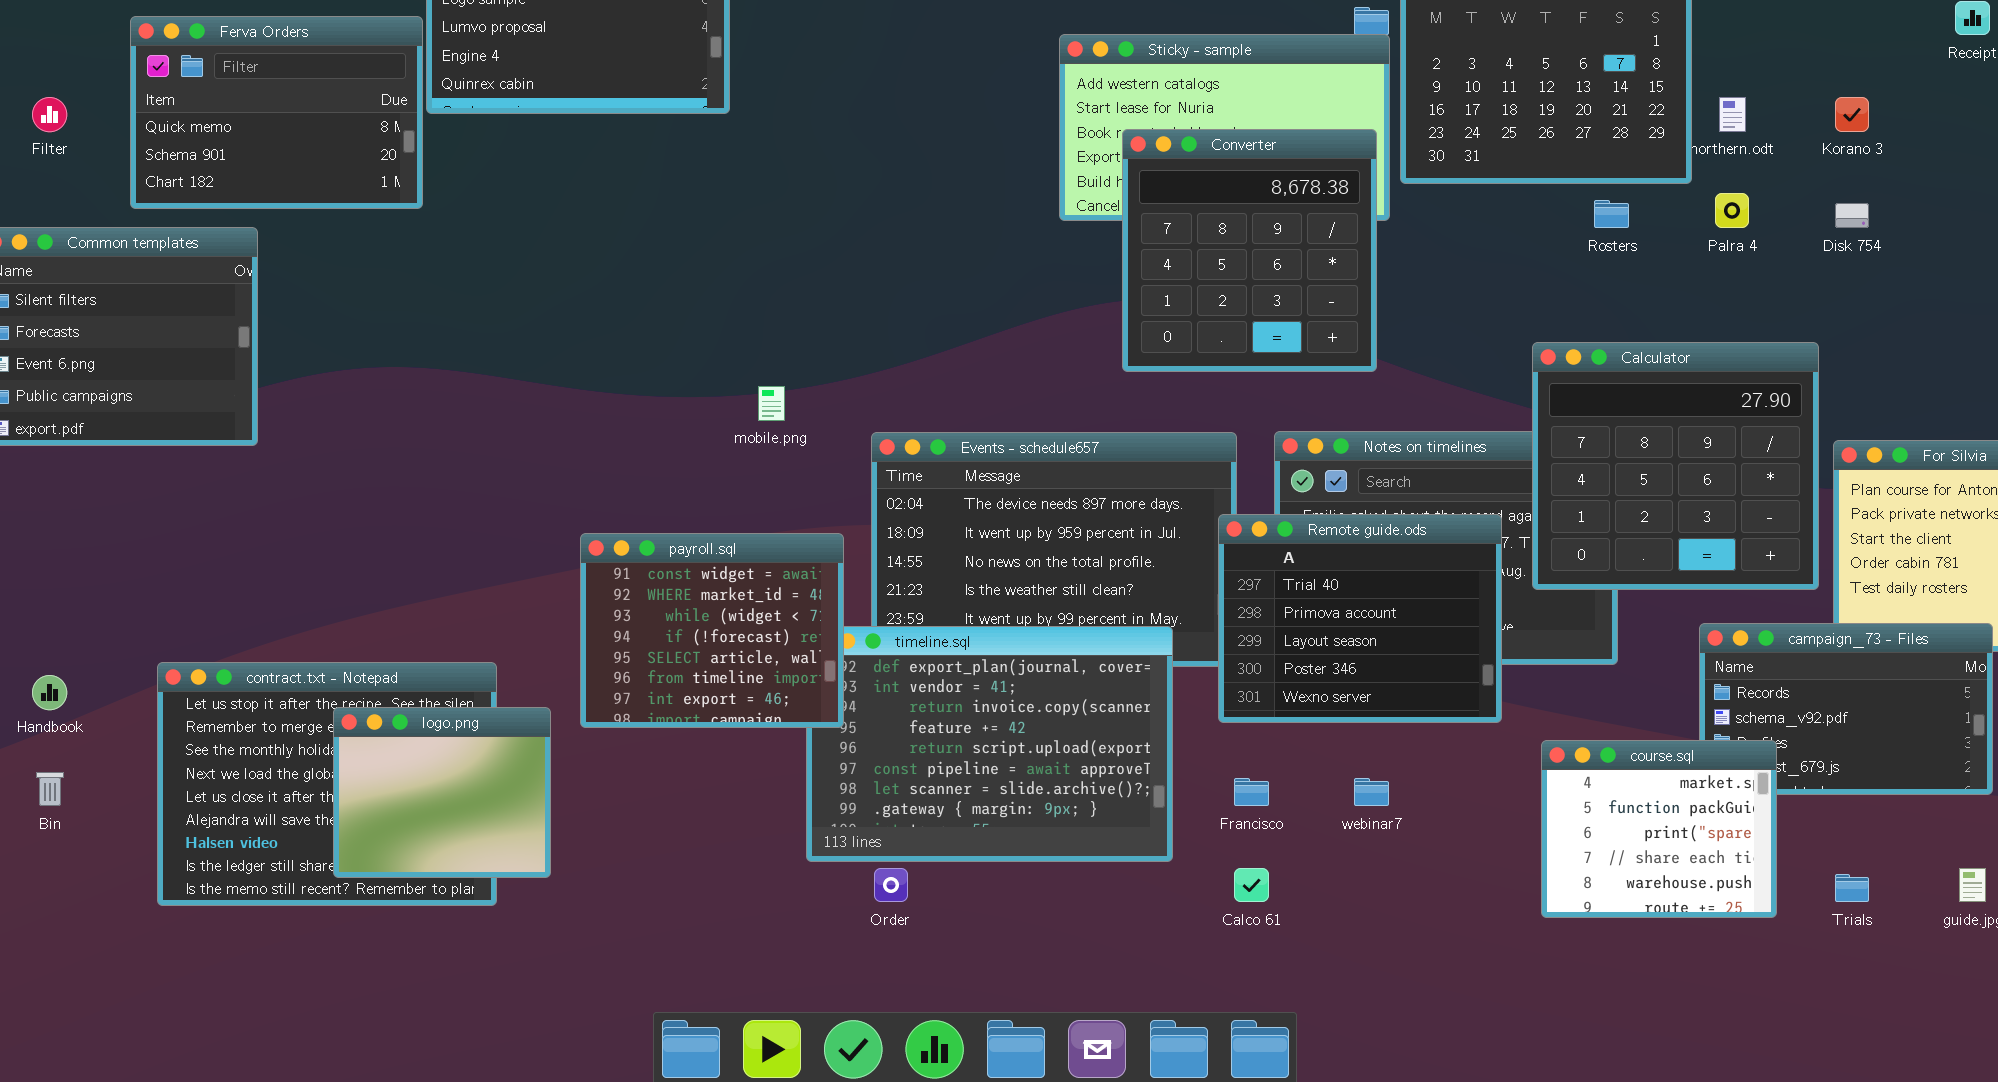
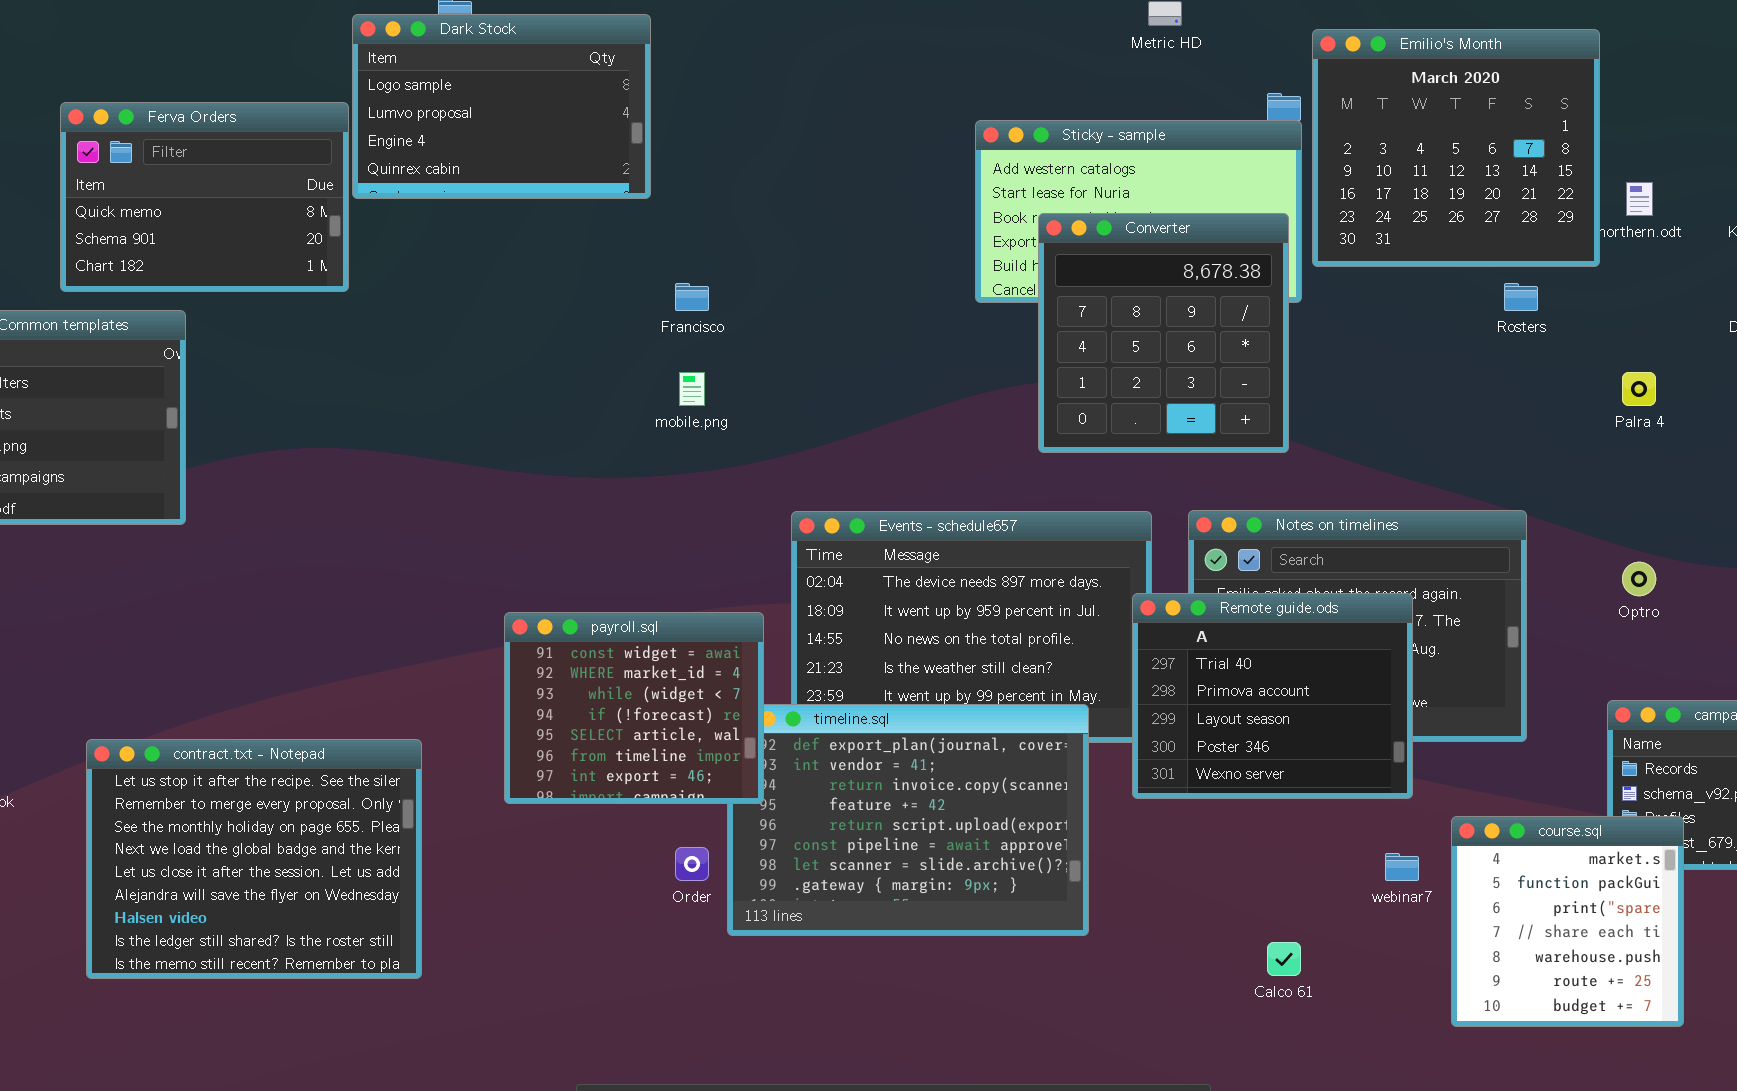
Palra 4: [1715,193,1749,228] -> [1622,372,1656,406], moved
Calculator: [1532,342,1819,590] -> none, closed
mobile.png: [758,386,785,421] -> [679,372,705,406], moved
logo.png: [333,707,551,878] -> none, closed
course.sql: [1541,740,1777,918] -> [1451,816,1684,1027], resized
Francisco: [1234,778,1269,806] -> [675,283,709,311], moved
webinar7: [1354,778,1389,806] -> [1385,853,1419,881], moved
Order: [874,868,908,902] -> [675,847,709,881], moved
Calco 61: [1234,868,1269,902] -> [1267,942,1301,976], moved

